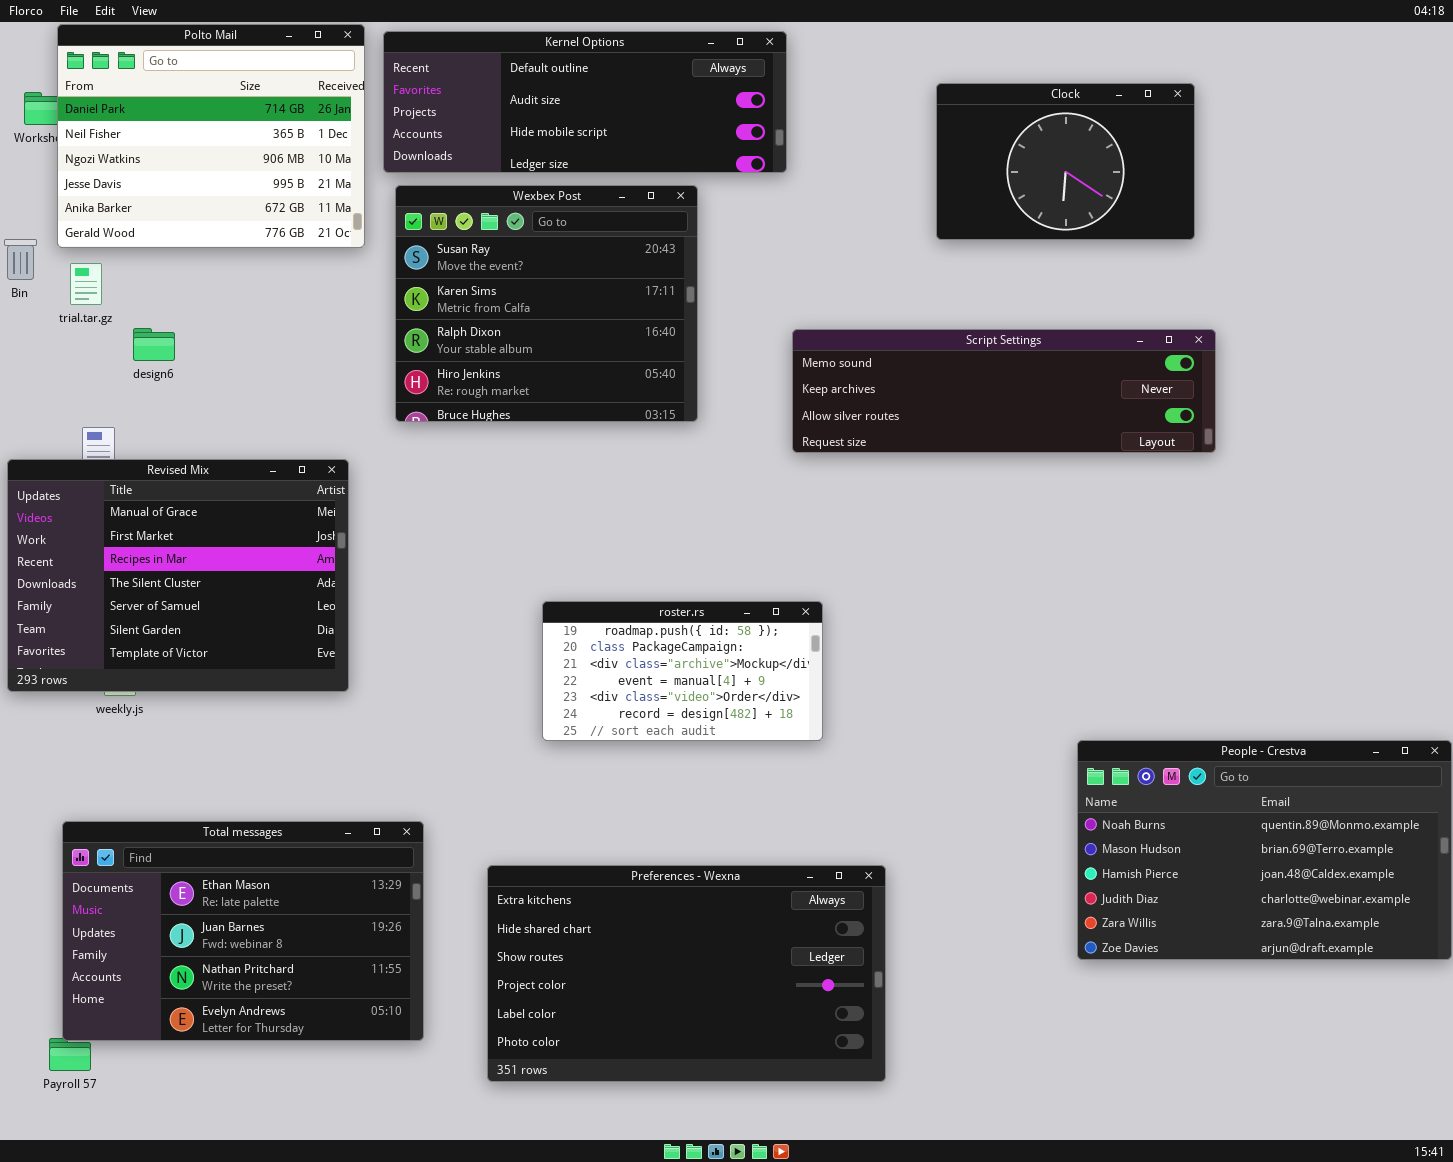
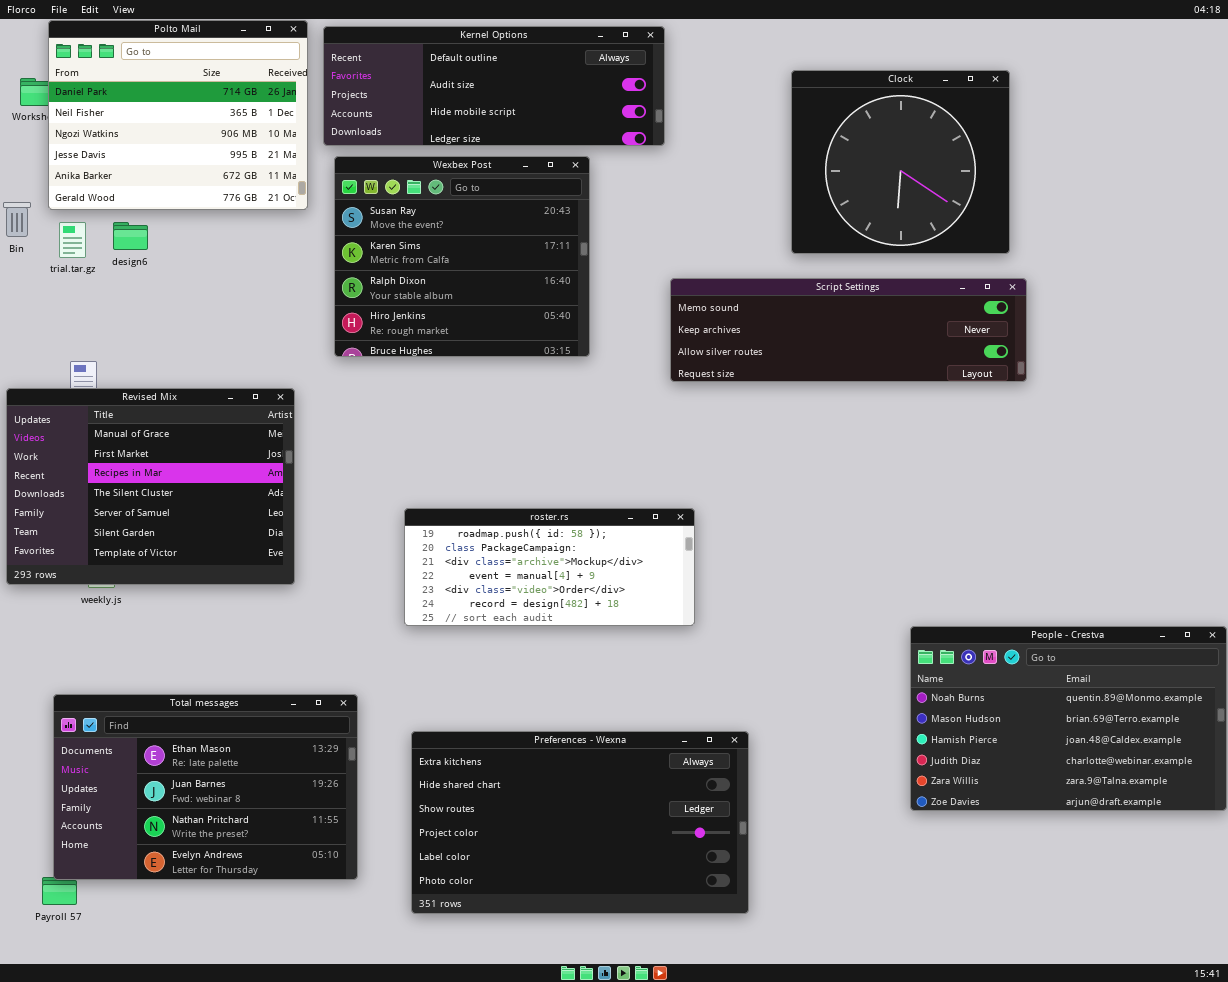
Clock: [936,83,1195,240] -> [791,70,1010,254], resized
design6: [133,328,175,361] -> [113,222,148,250], moved
roster.rs: [542,601,823,741] -> [404,508,695,626], resized

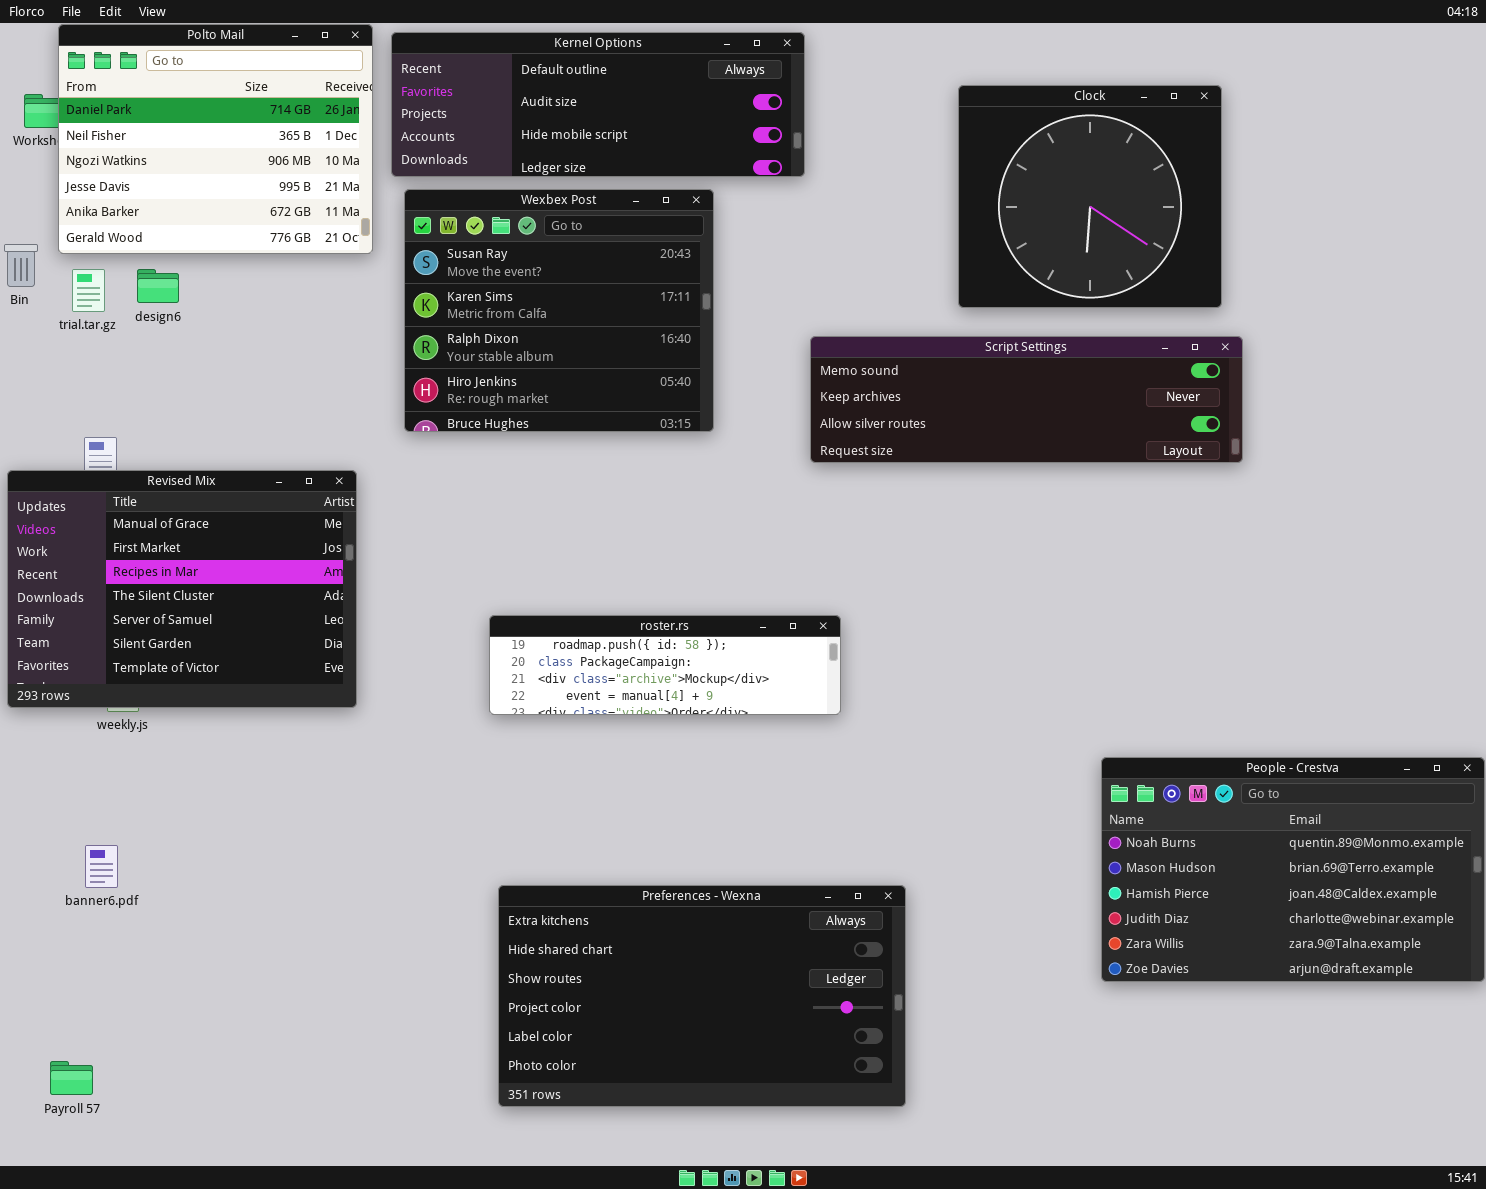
roster.rs: [404,508,695,626] -> [489,615,841,715], resized
Total messages: [53,694,358,880] -> none, closed

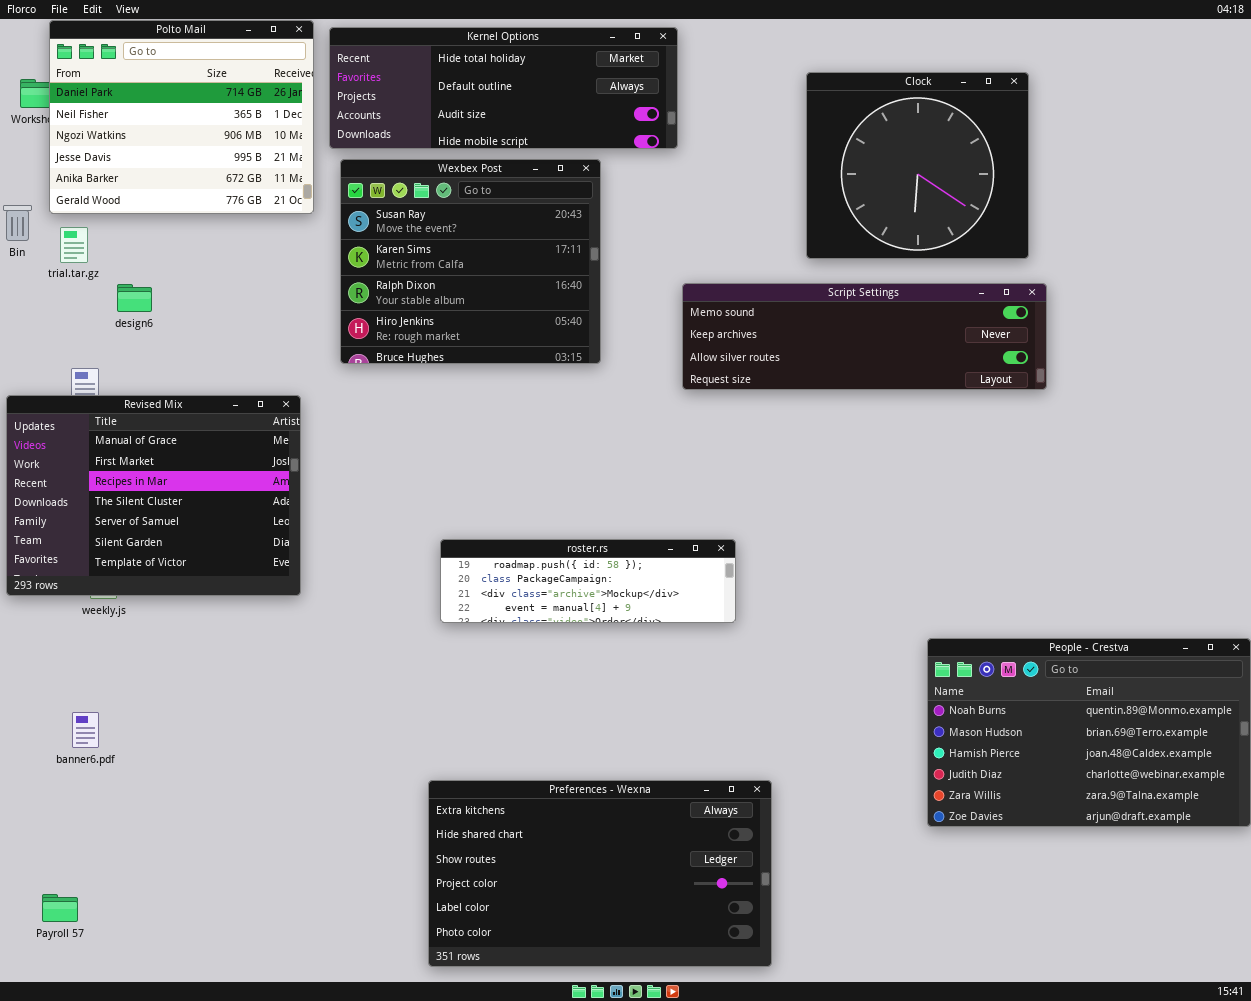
Kernel Options: [391,32,805,177] -> [329,27,678,149], scrolled up 1 row
design6: [137,269,179,303] -> [117,284,152,312], moved
roster.rs: [489,615,841,715] -> [440,539,736,623], moved
Preferences - Wexna: [498,885,906,1107] -> [428,780,772,967], moved

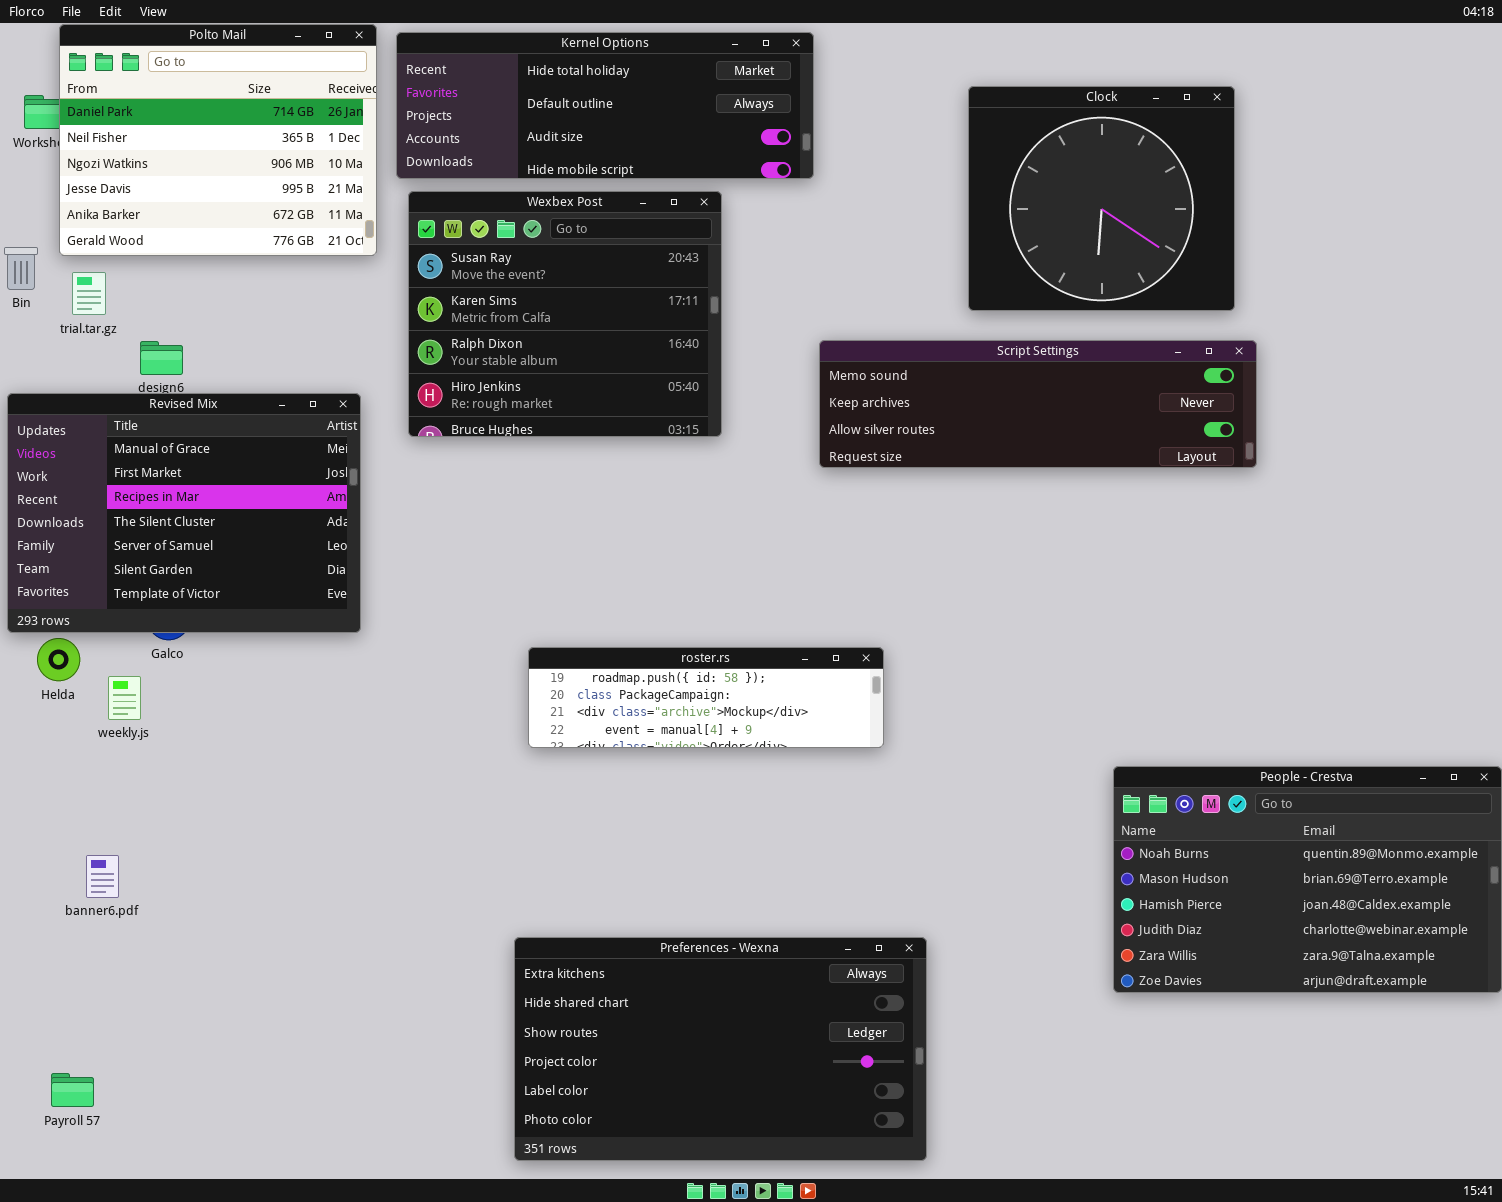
Revised Mix: [6,395,301,596] -> [7,393,361,633], moved

